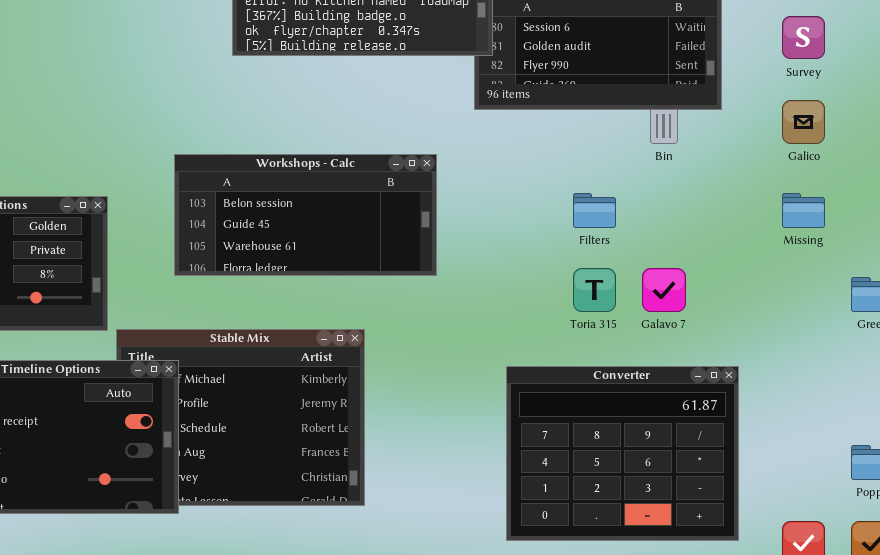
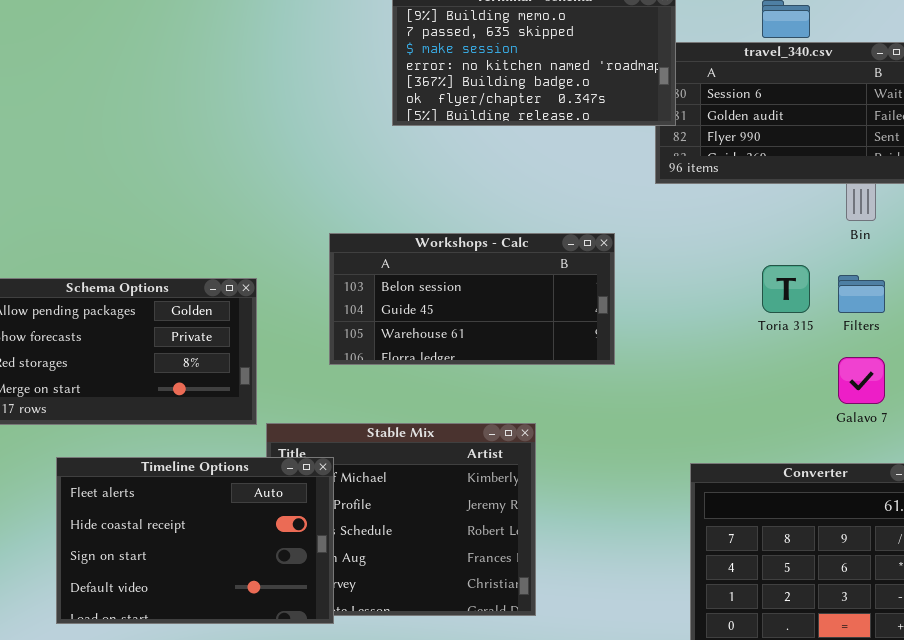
Filters: [573,193,616,228] -> [838,275,885,313], moved
Toria 315: [573,268,616,312] -> [762,265,810,313], moved

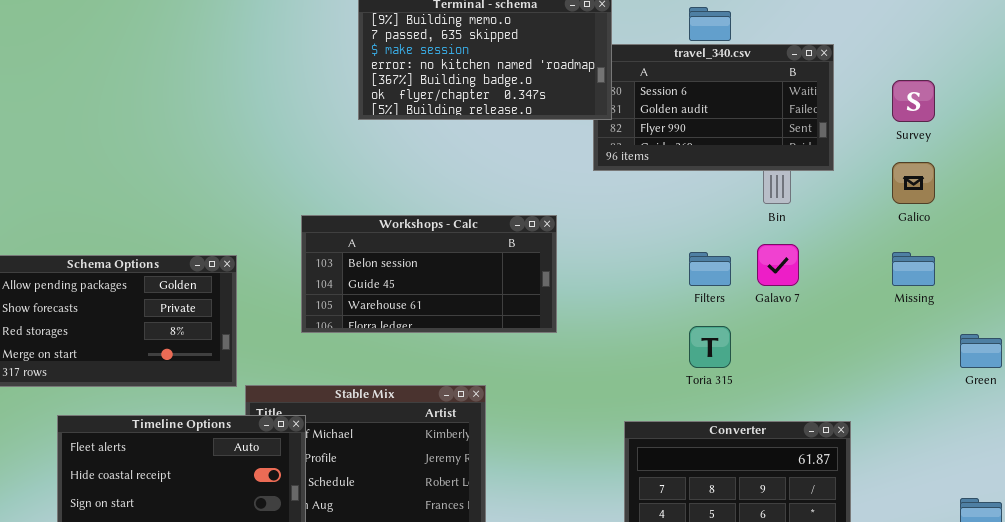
Toria 315: [762,265,810,313] -> [689,326,731,368], moved
Filters: [838,275,885,313] -> [689,252,731,286], moved
Galavo 7: [838,357,885,404] -> [757,244,799,286], moved

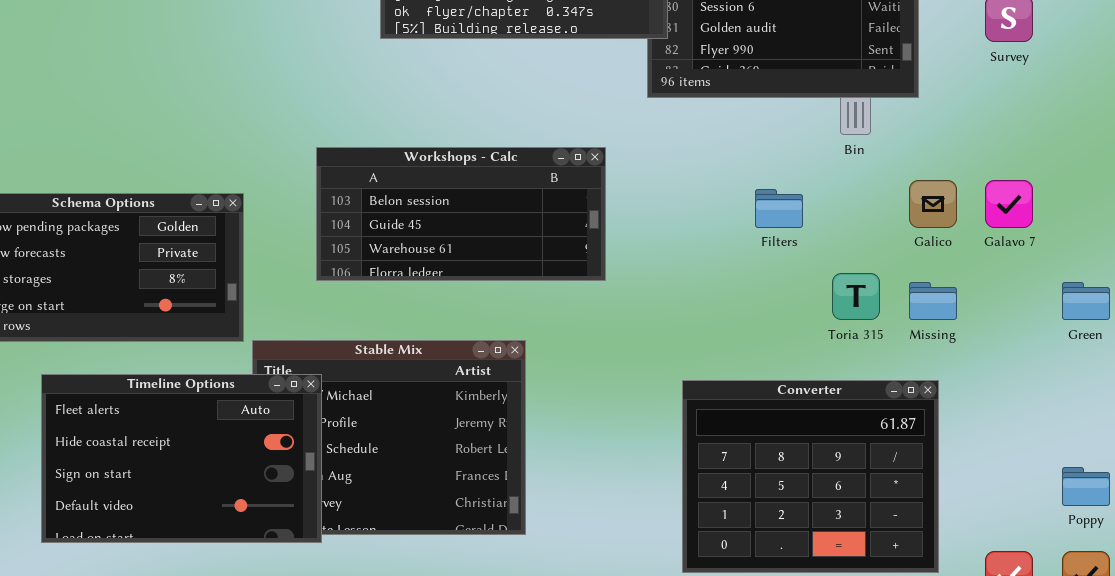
Galico: [892,162,935,204] -> [909,180,957,228], moved
Galavo 7: [757,244,799,286] -> [985,180,1033,228], moved
Missing: [892,252,935,286] -> [909,282,957,320], moved
Toria 315: [689,326,731,368] -> [832,273,880,320], moved

